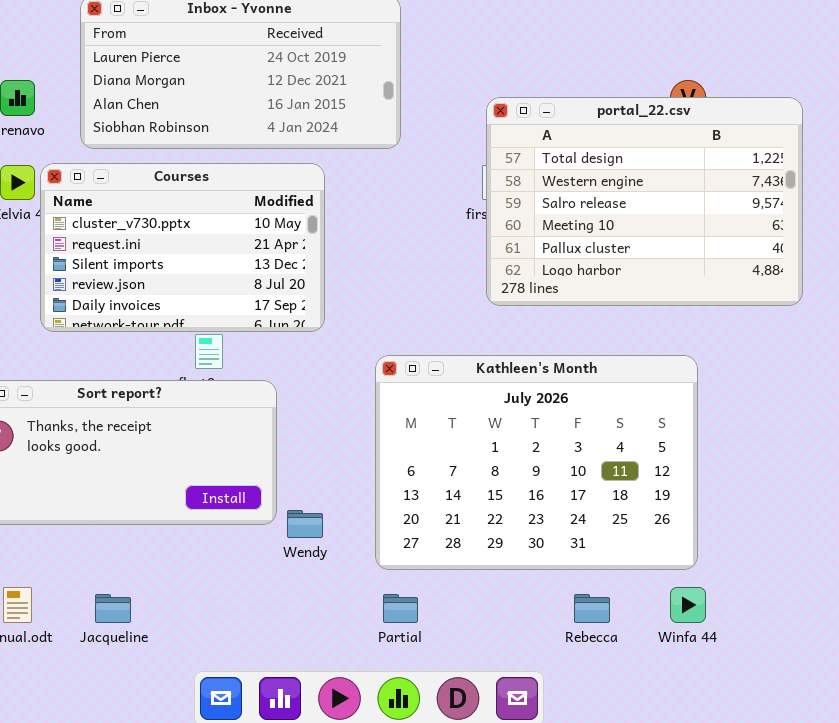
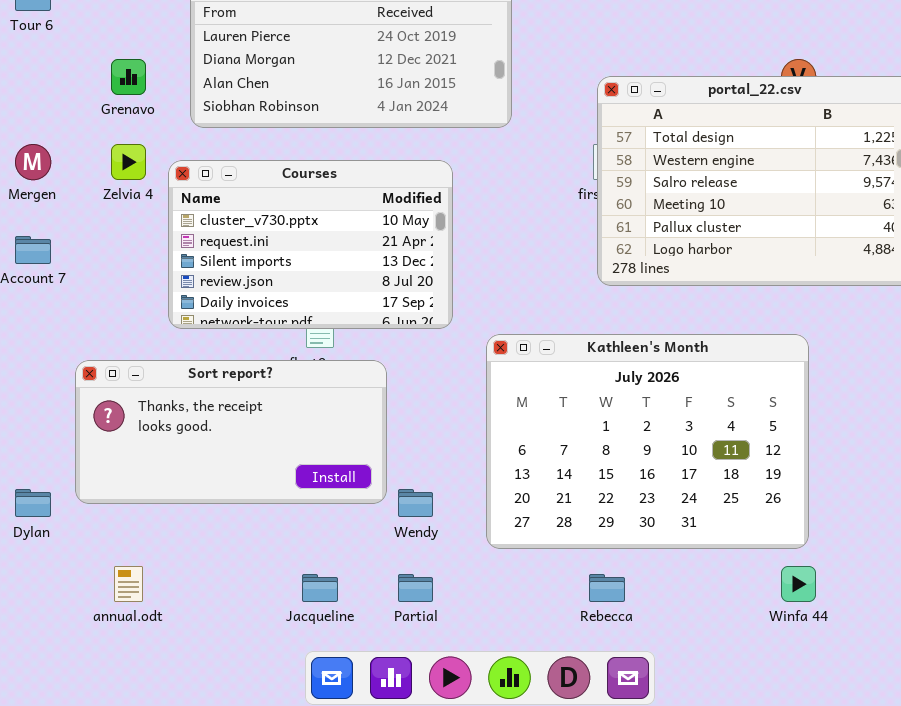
Courses: [40,163,325,332] -> [168,160,453,329], moved
Jacqueline: [95,594,131,623] -> [302,574,338,602], moved
Partial: [383,594,418,623] -> [398,574,433,602], moved
Rebecca: [574,594,610,623] -> [589,574,625,602], moved

